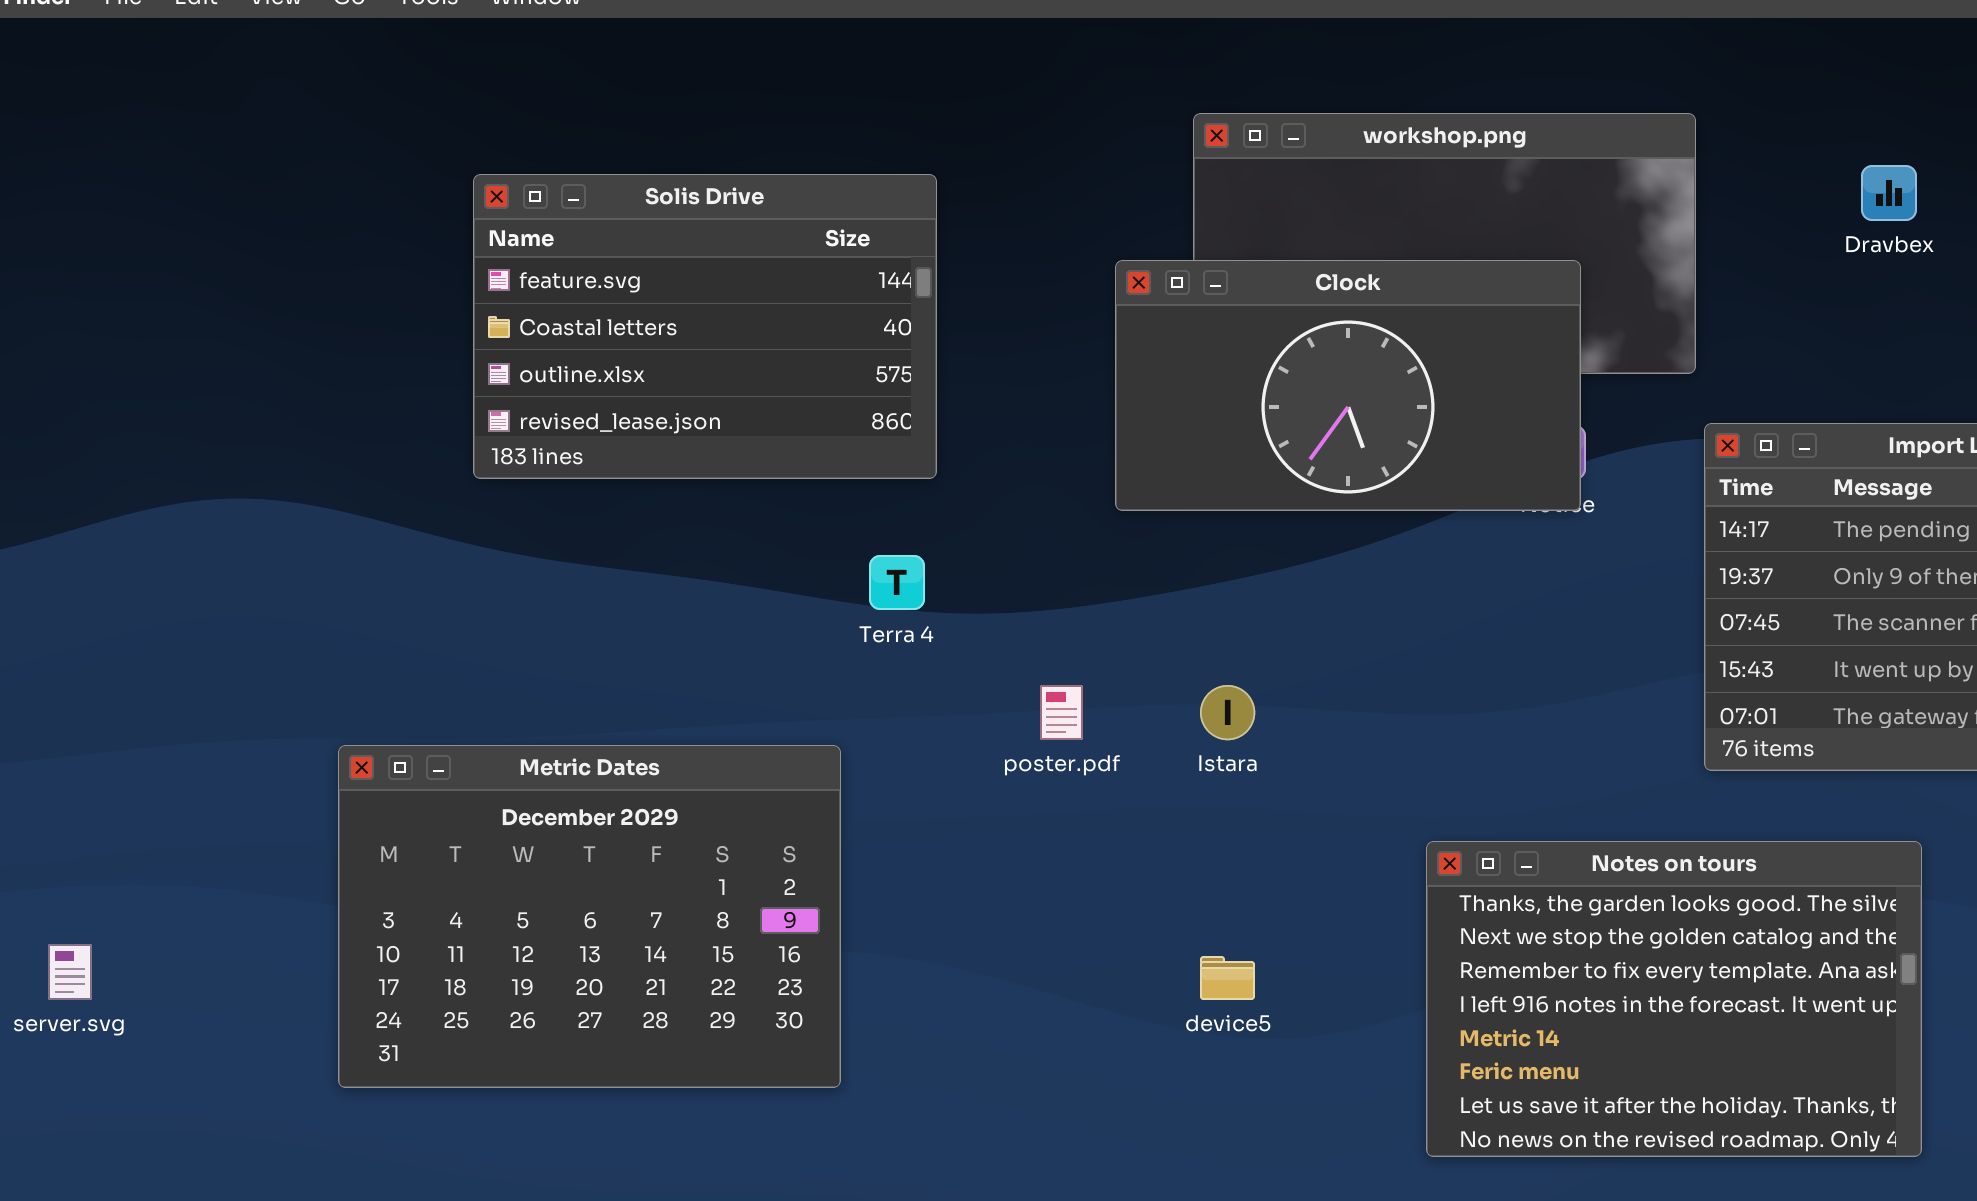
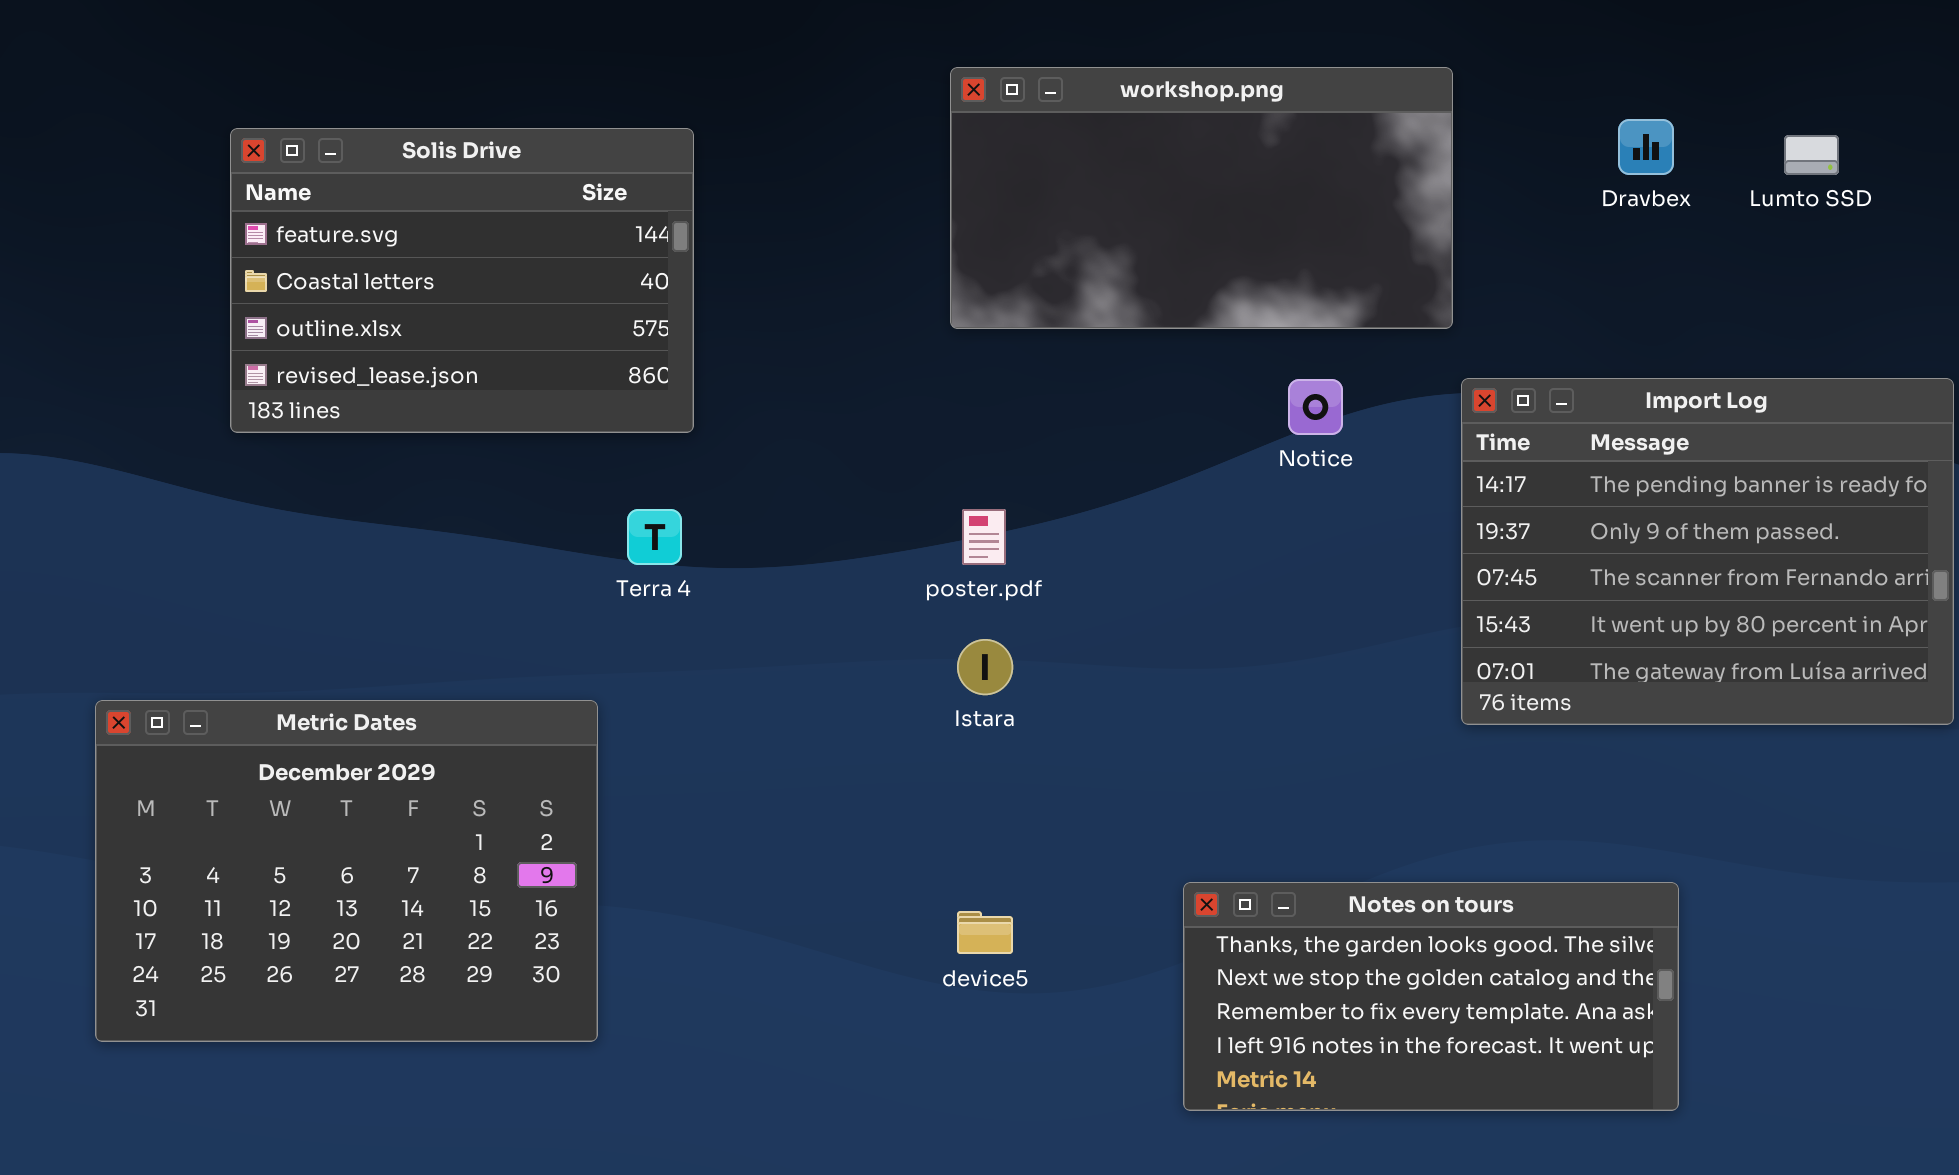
Clock: [1115,260,1581,511] -> none, closed
poster.pdf: [1040,685,1083,740] -> [962,509,1006,565], moved
Notes on tours: [1426,841,1922,1157] -> [1183,882,1679,1111], resized

